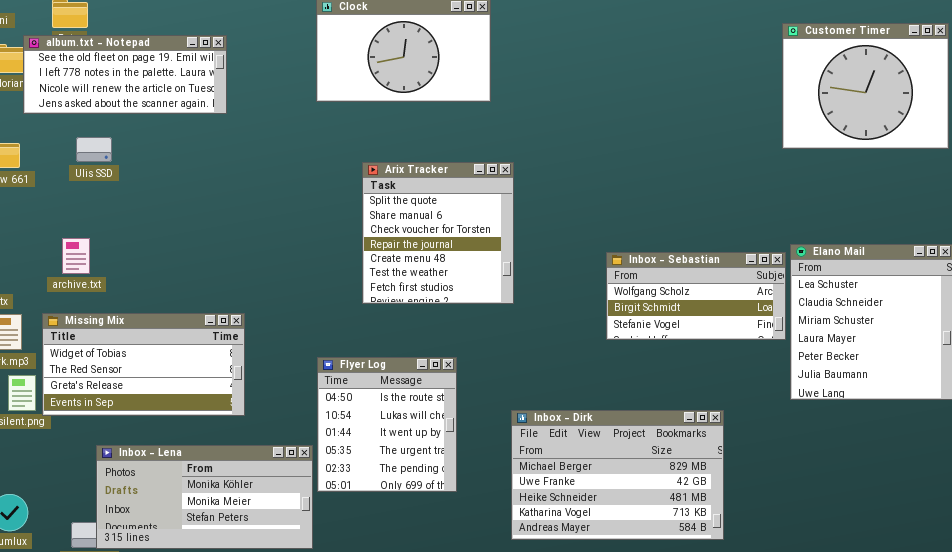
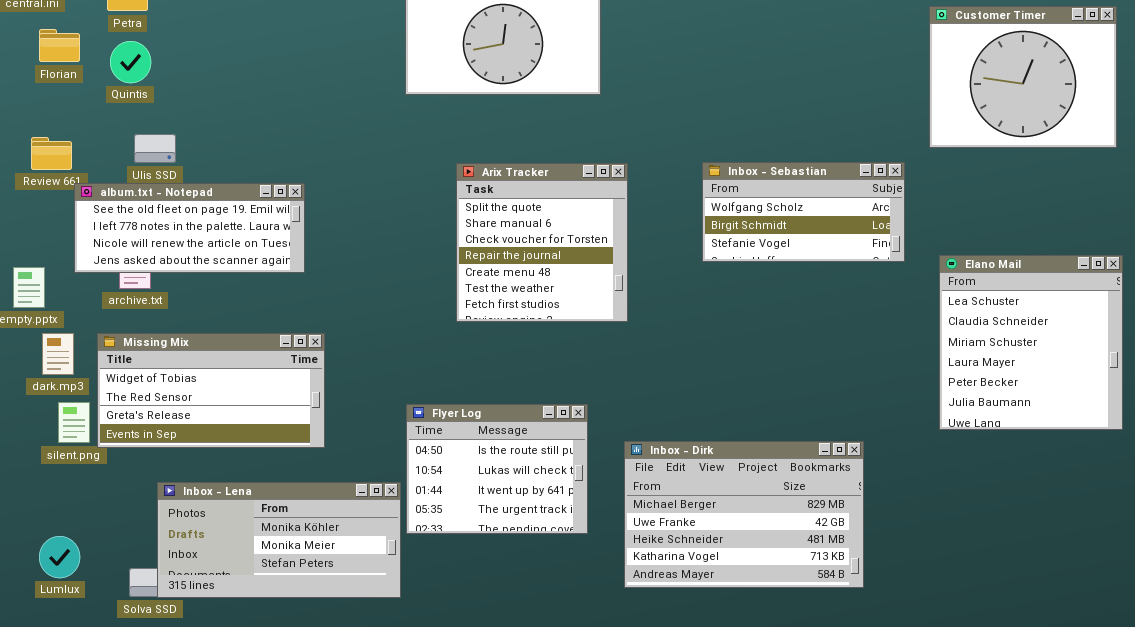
album.txt - Notepad: [23,35,227,114] -> [74,183,305,273], moved
Inbox - Sebastian: [606,252,786,340] -> [702,162,905,262], moved
Flyer Log: [317,357,457,492] -> [406,404,588,534], resized

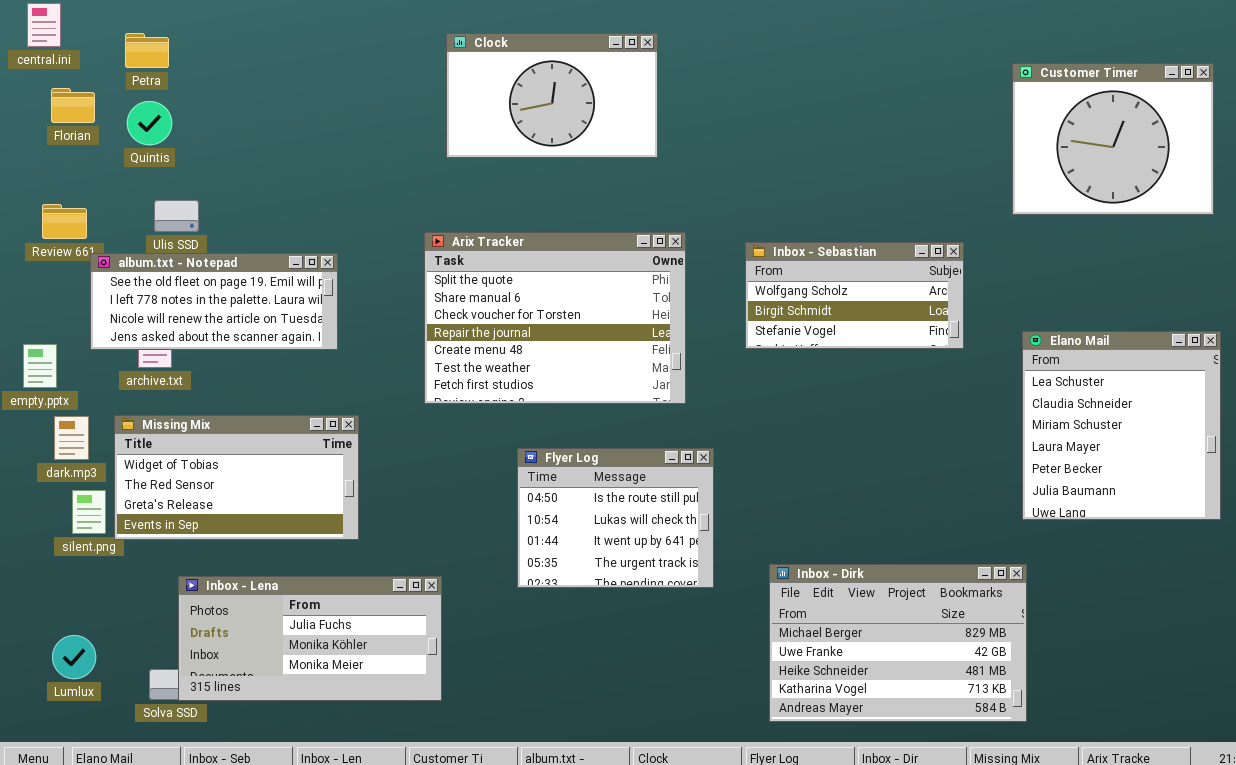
Inbox - Sebastian: [702,162,905,262] -> [745,242,964,349], moved
Arix Tracker: [456,163,628,322] -> [424,232,686,404], resized
Flyer Log: [406,404,588,534] -> [517,448,714,588], moved
Inbox - Dirk: [624,441,864,588] -> [769,564,1027,722], moved
Inbox - Lena: [157,482,401,598] -> [178,576,442,701], scrolled up 1 row

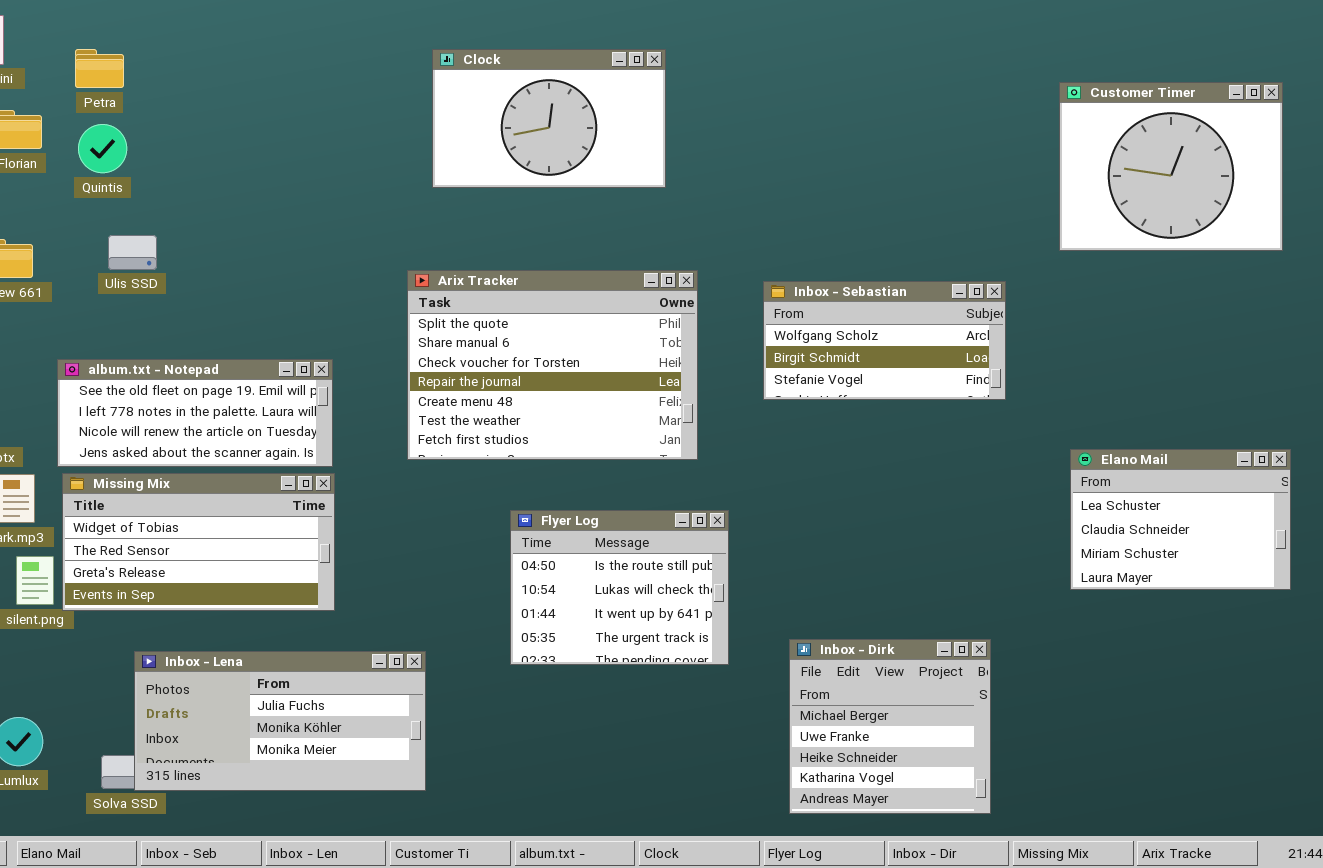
album.txt - Notepad: [90,253,338,350] -> [57,359,333,467], moved
Elano Mail: [1022,331,1221,520] -> [1070,449,1291,590], resized
Inbox - Dirk: [769,564,1027,722] -> [789,639,991,814], resized

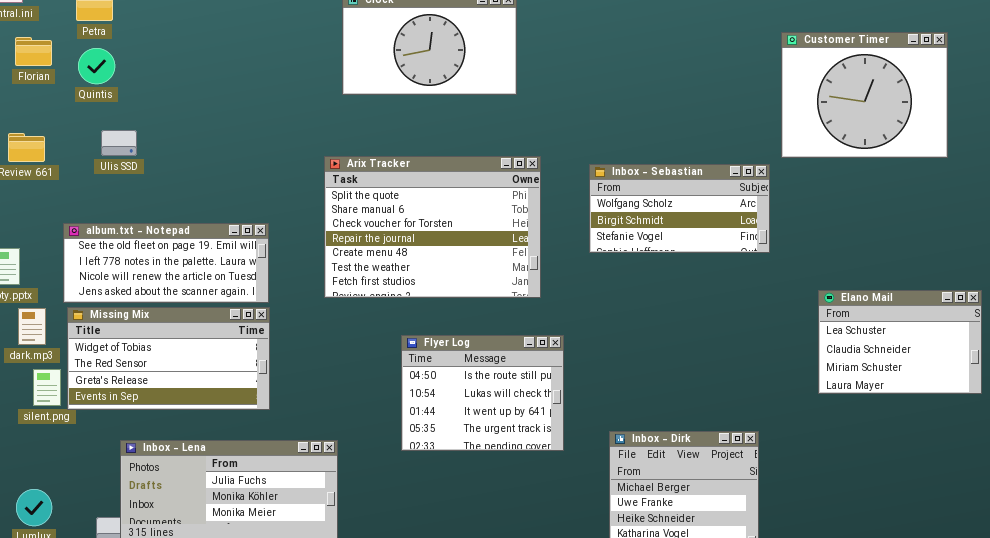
Customer Timer: [1059,82,1283,251] -> [781,32,948,158], moved

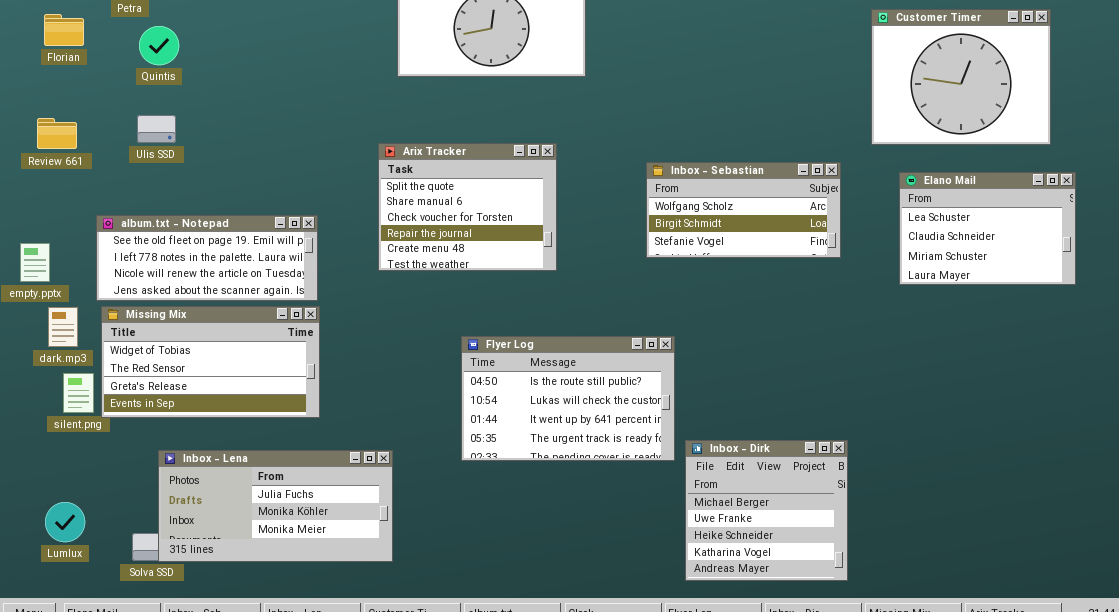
Quintis: [78,48,115,84] -> [139,26,179,65], moved
Arix Tracker: [324,156,541,298] -> [378,143,557,271], resized
Inbox - Sebastian: [589,164,770,253] -> [646,162,841,258], moved
Elano Mail: [818,290,982,394] -> [899,172,1076,285], moved
Flyer Log: [401,335,564,451] -> [461,336,675,461], resized

